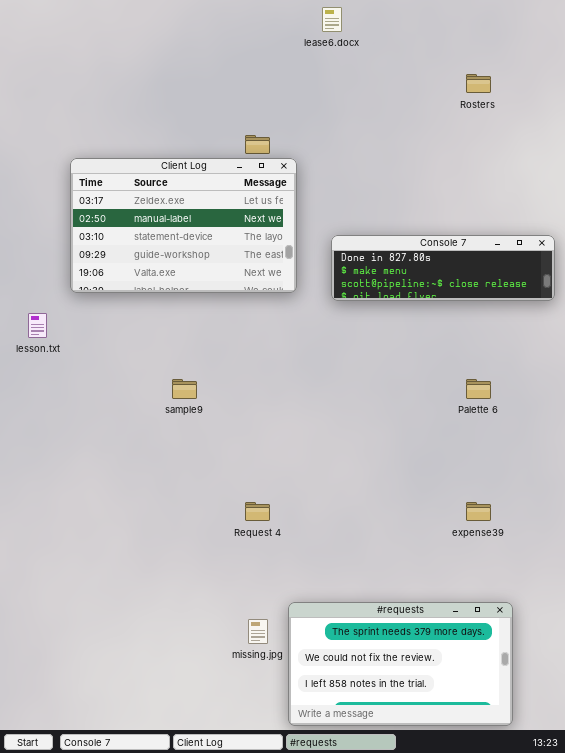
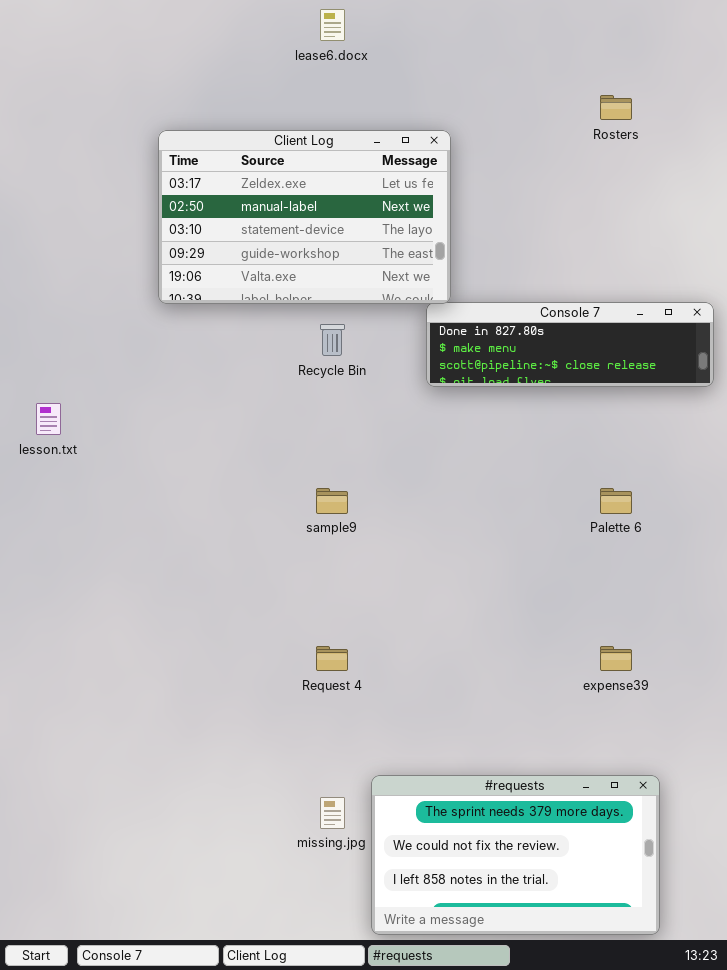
lease6.docx: [322,7,342,32] -> [320,9,345,41], moved
Client Log: [70,158,297,293] -> [158,130,451,304], moved
sample9: [172,379,197,399] -> [316,488,348,514], moved

